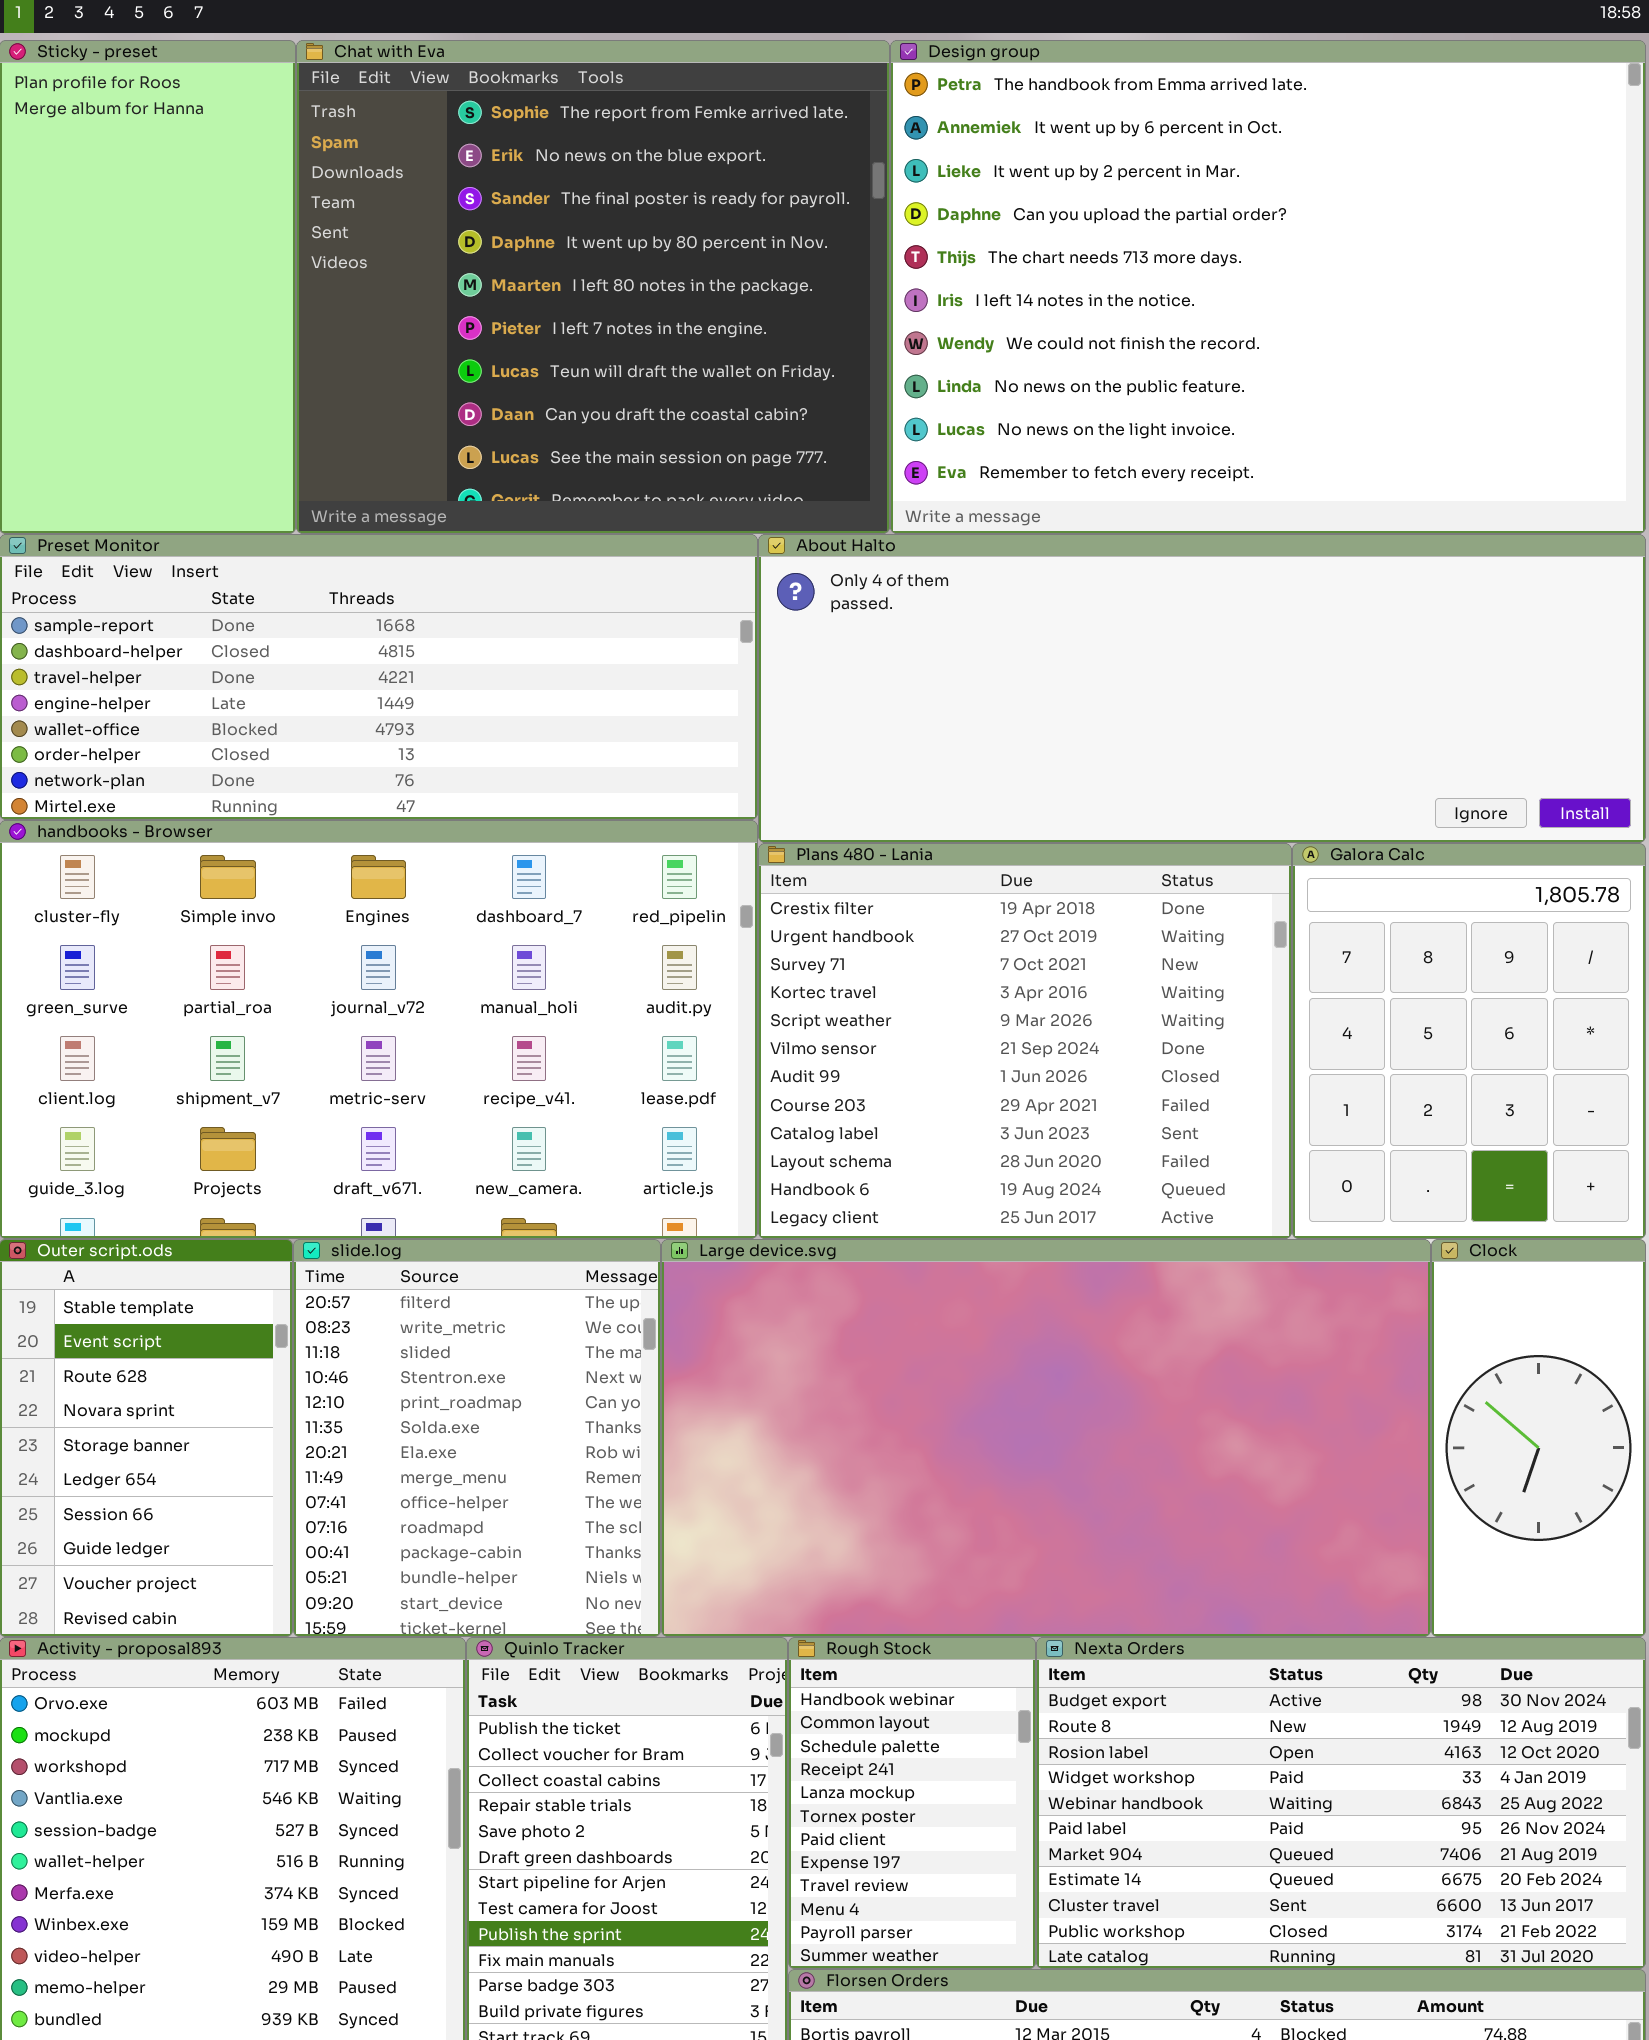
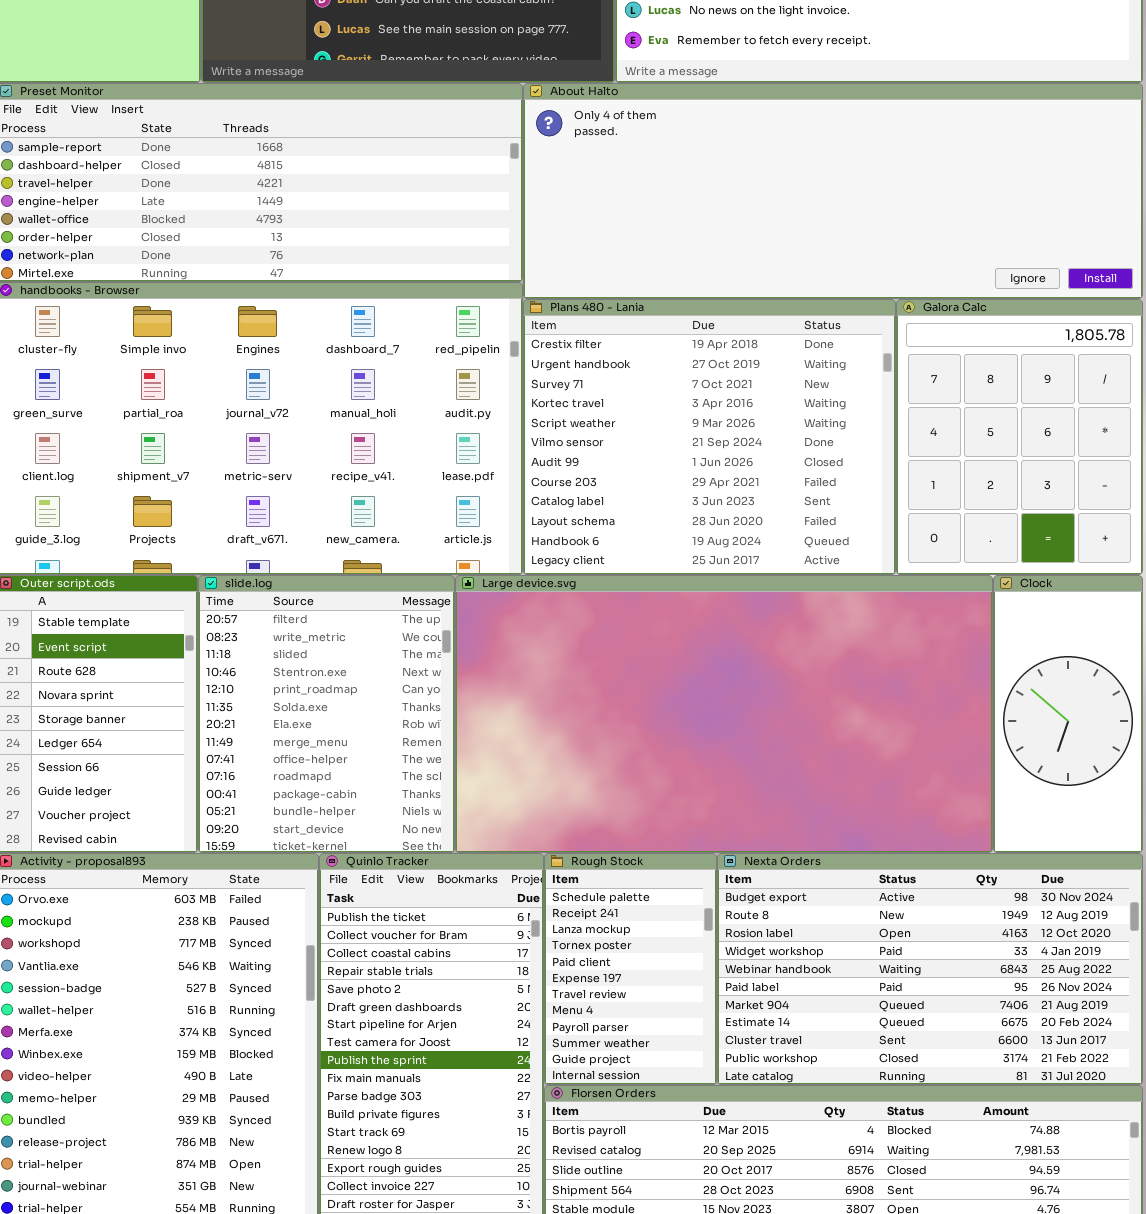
Rough Stock: [788,1637,1036,1969] -> [544,853,717,1085], scrolled down 2 rows

